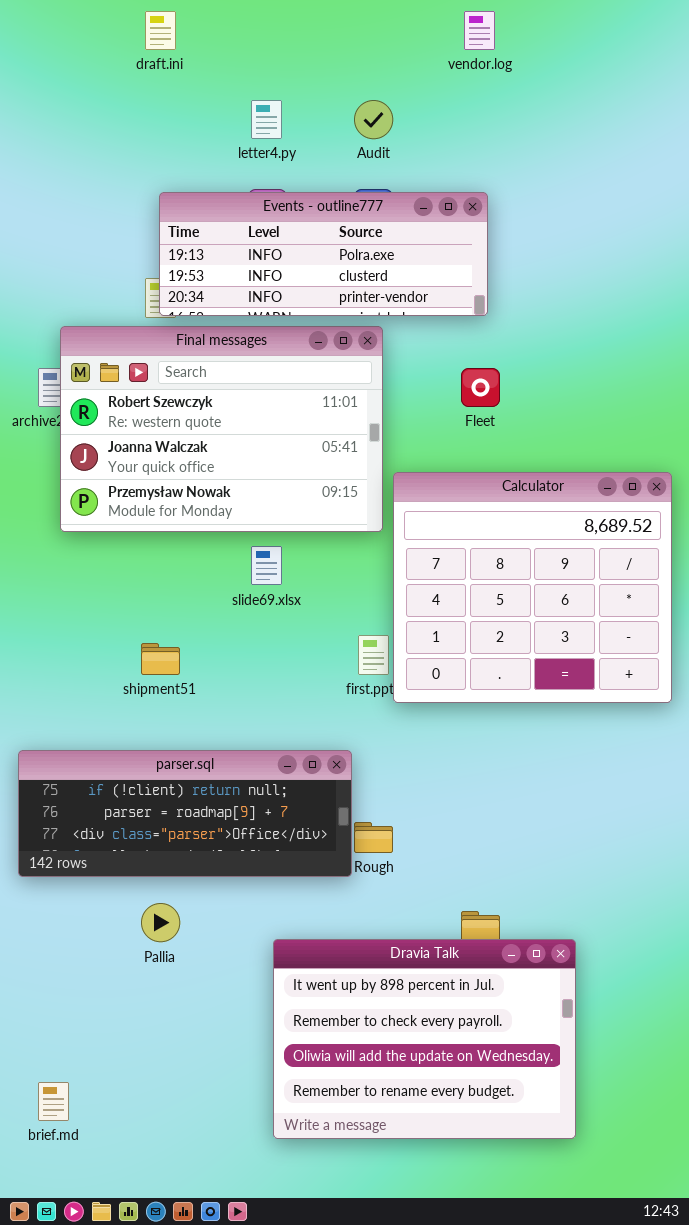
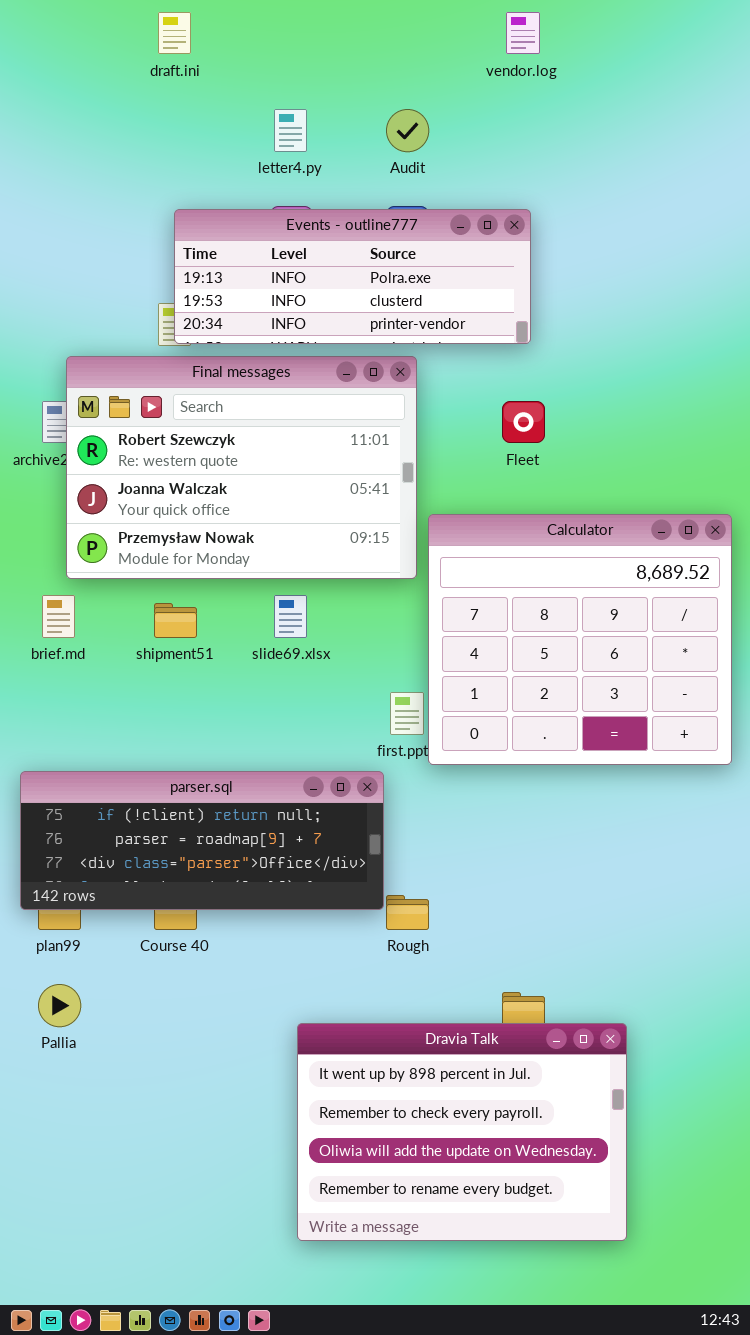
shipment51: [141,643,180,675] -> [154,603,197,638], moved
parser.sql: [18,750,352,877] -> [20,771,384,910], moved
Pallia: [141,903,180,942] -> [38,984,81,1027], moved
brief.md: [38,1082,69,1121] -> [42,595,75,638], moved

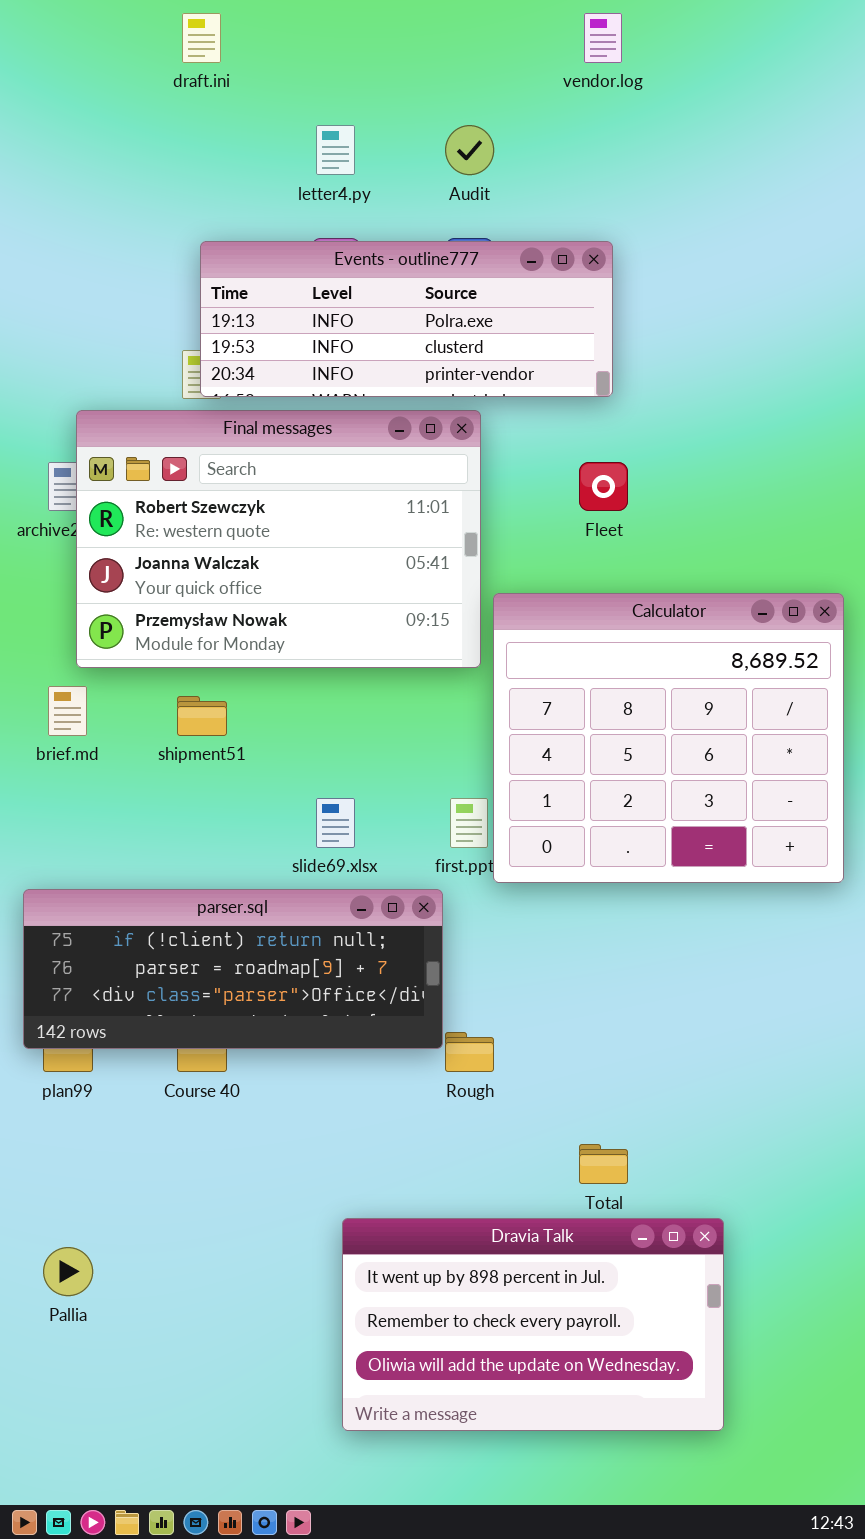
slide69.xlsx: [274,595,307,638] -> [316,798,355,848], moved
Pallia: [38,984,81,1027] -> [43,1247,93,1296], moved
Dravia Talk: [297,1023,627,1241] -> [342,1218,724,1431], resized

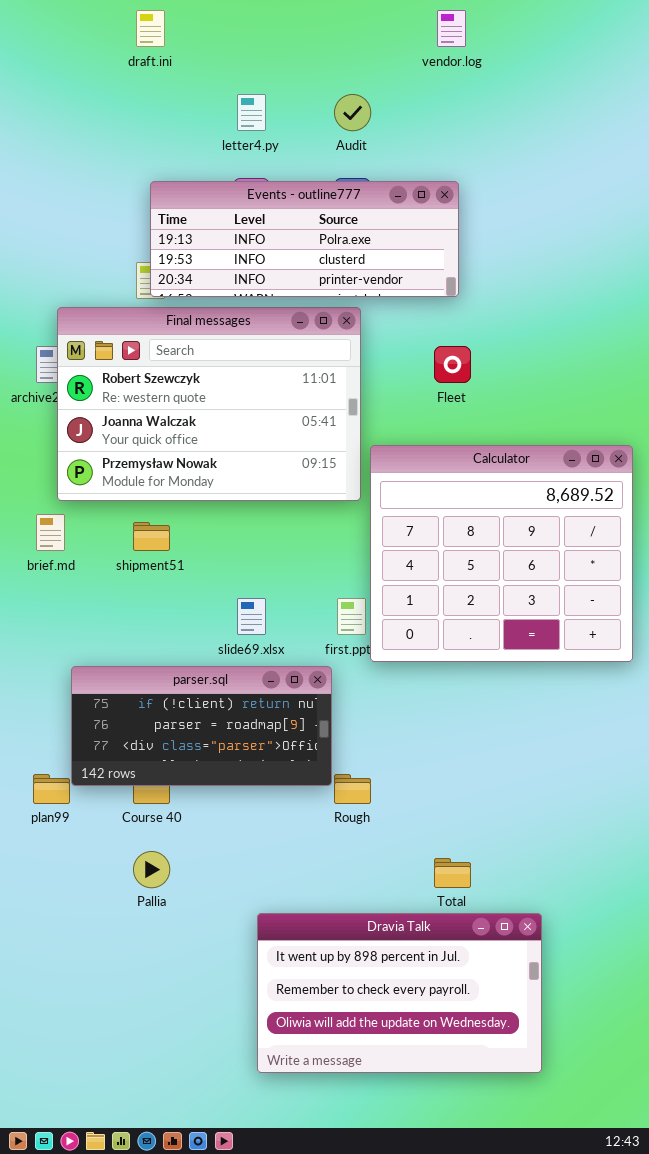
parser.sql: [23,889,443,1049] -> [71,666,332,786], resized
Pallia: [43,1247,93,1296] -> [133,851,170,888], moved

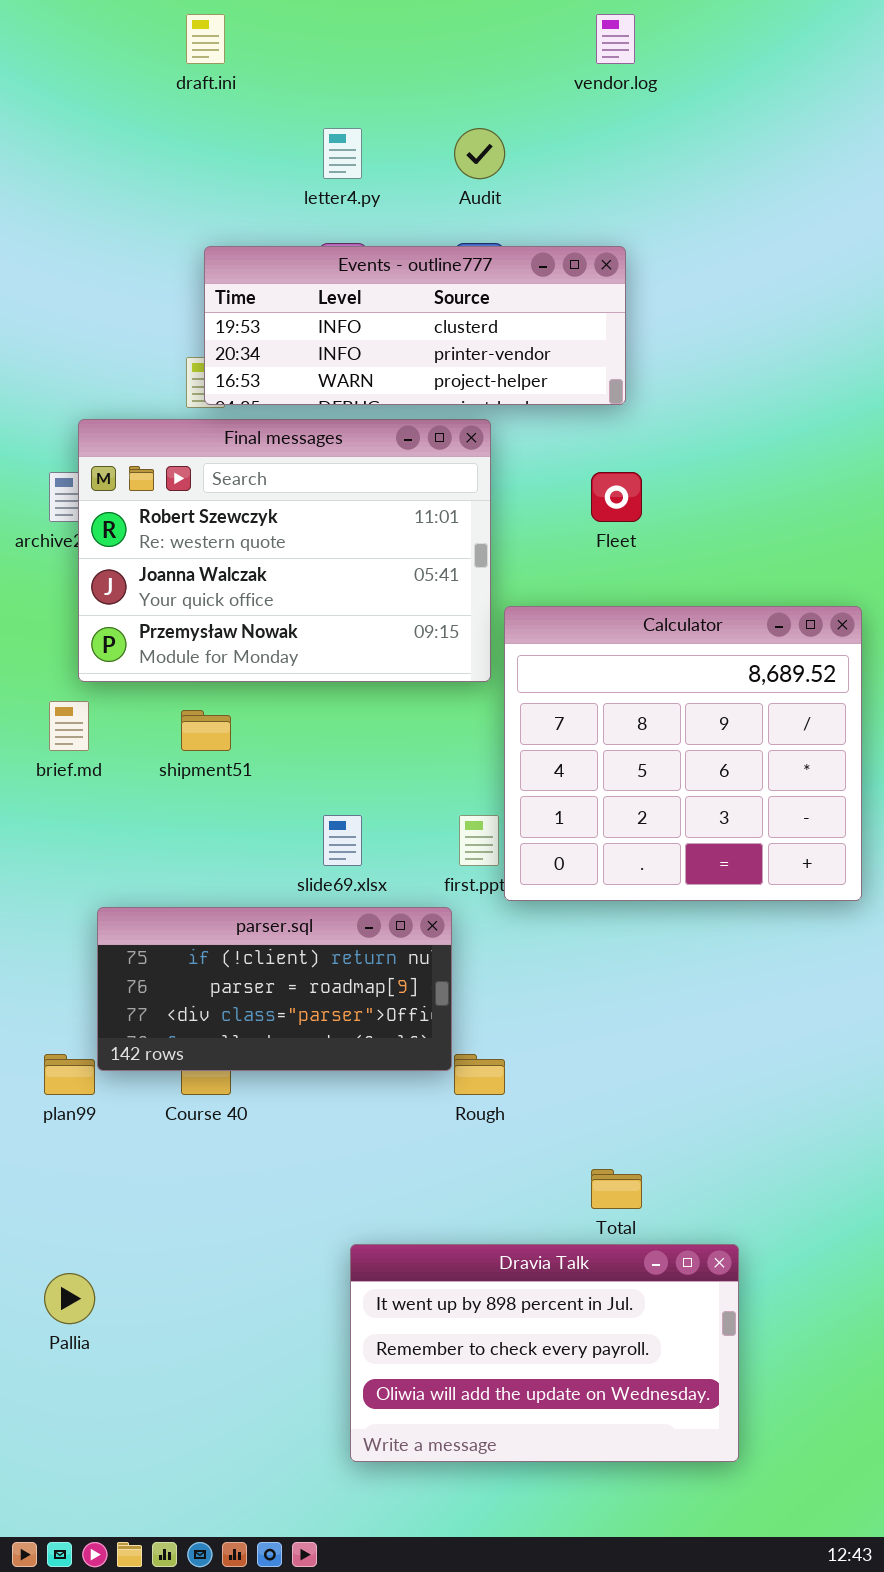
Events - outline777: [150,181,459,297] -> [204,246,626,405], scrolled down 1 row
Pallia: [133,851,170,888] -> [44,1273,95,1324], moved

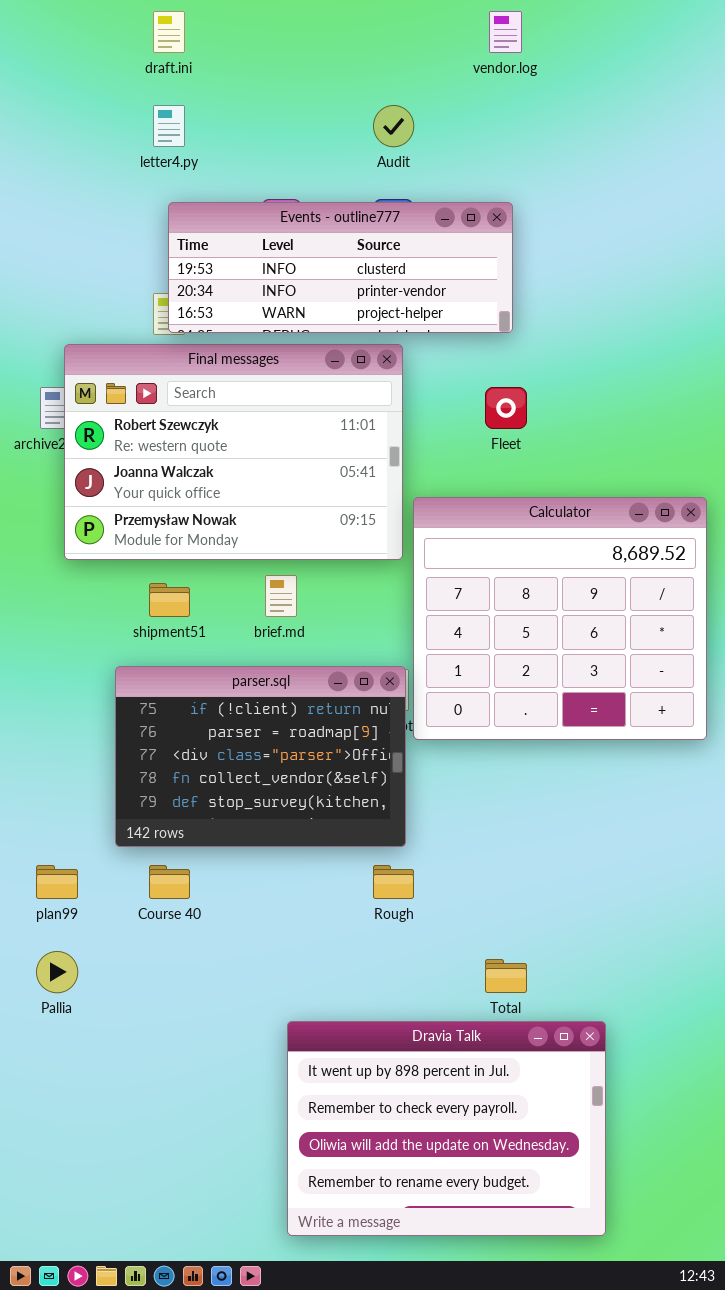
letter4.py: [323,128,362,179] -> [153,105,185,147], moved
brief.md: [49,701,89,751] -> [265,575,297,617], moved
parser.sql: [97,907,452,1071] -> [115,666,406,847], moved, resized
Dravia Talk: [350,1244,739,1462] -> [287,1021,606,1236], resized
Pallia: [44,1273,95,1324] -> [36,951,78,993], moved

